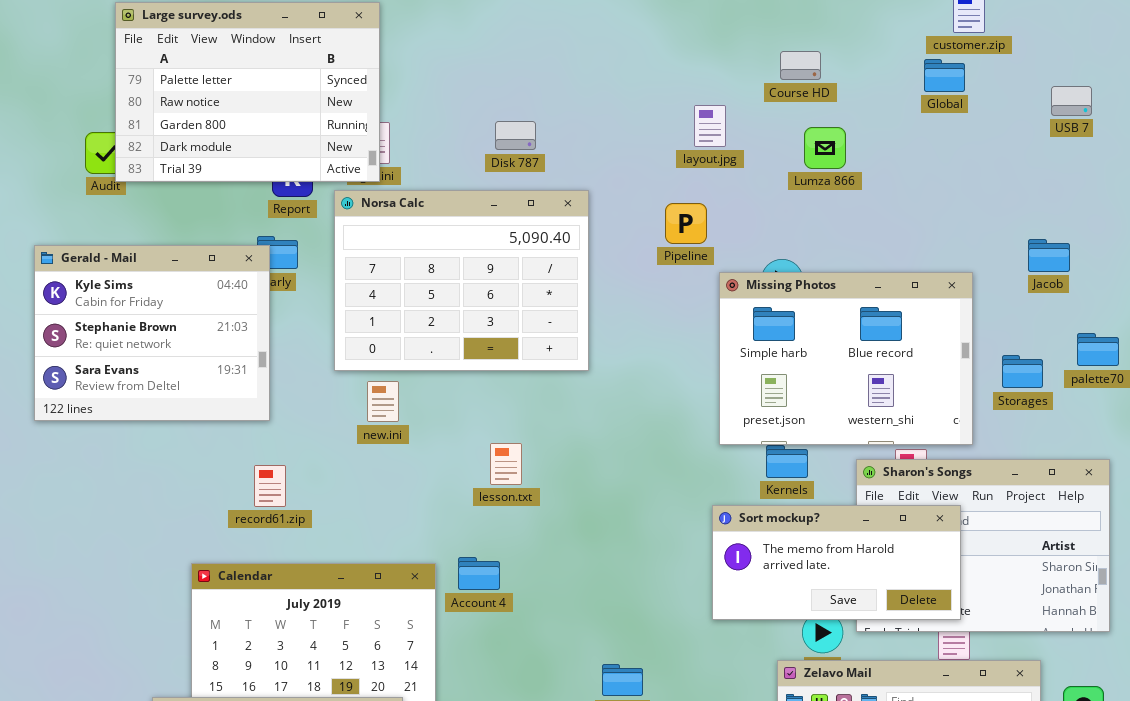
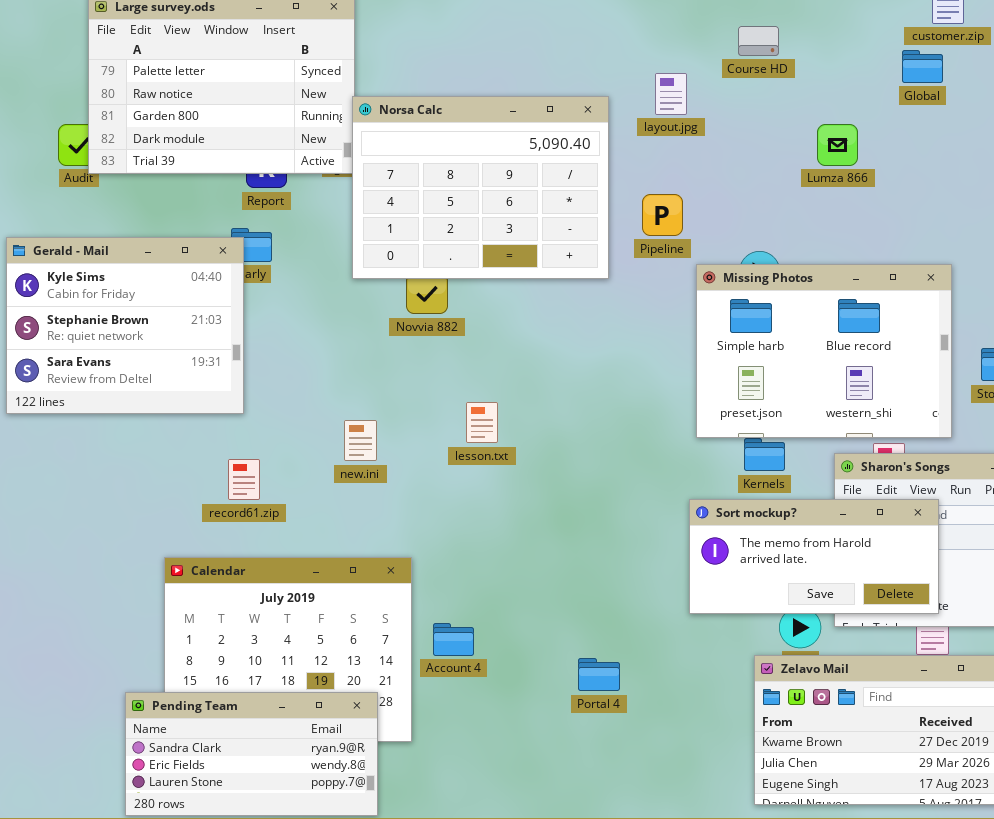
Course HD: [780,51,821,80] -> [738,26,779,56], moved
layout.jpg: [694,105,726,147] -> [655,73,687,115], moved
Lumza 866: [804,127,846,169] -> [817,124,858,166], moved
Norsa Calc: [334,190,589,371] -> [352,96,609,279], moved
new.ini: [367,381,399,422] -> [344,420,377,461], moved
lesson.txt: [490,443,522,485] -> [466,402,498,443], moved
Account 4: [458,557,500,590] -> [433,623,474,656], moved

